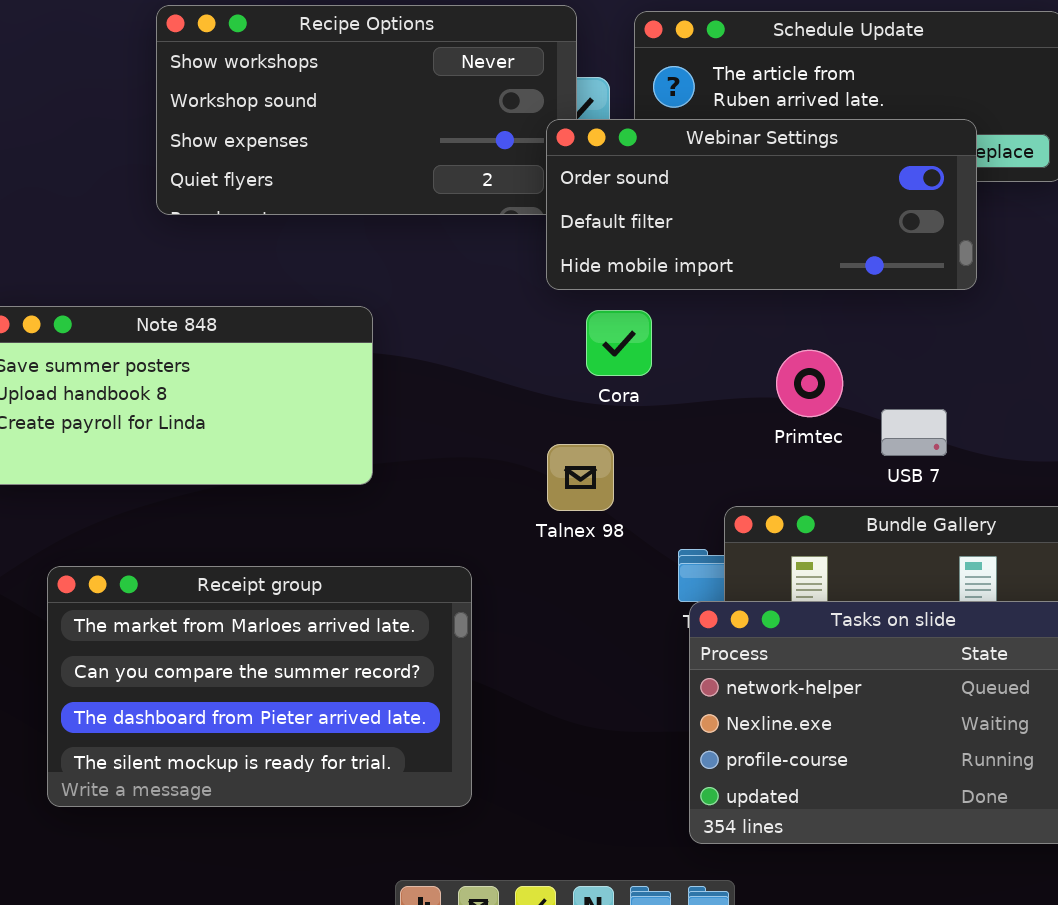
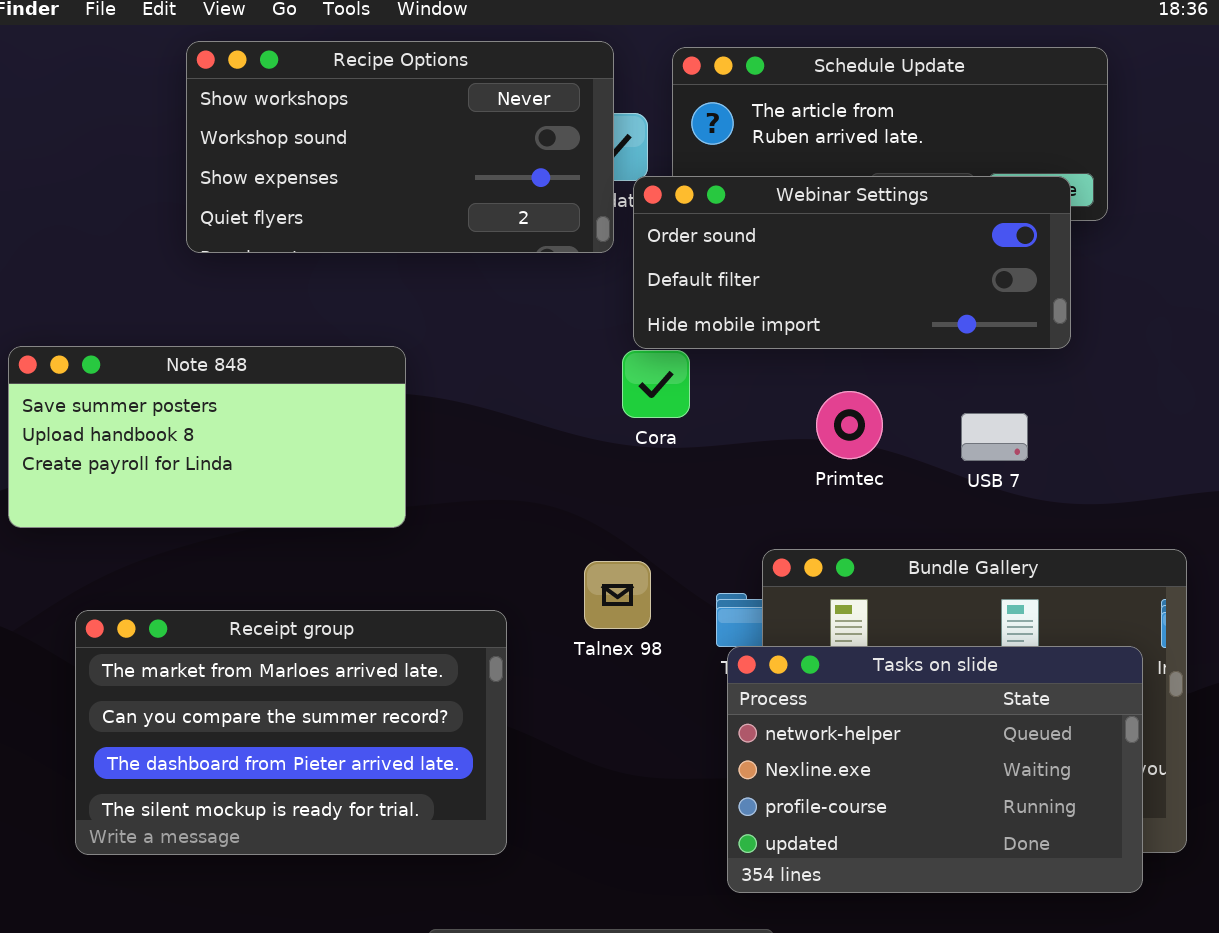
Webinar Settings: [546,119,977,290] -> [633,176,1071,349], moved
USB 7: [881,409,947,456] -> [961,413,1028,461], moved
Talnex 98: [547,444,614,511] -> [584,561,651,629], moved

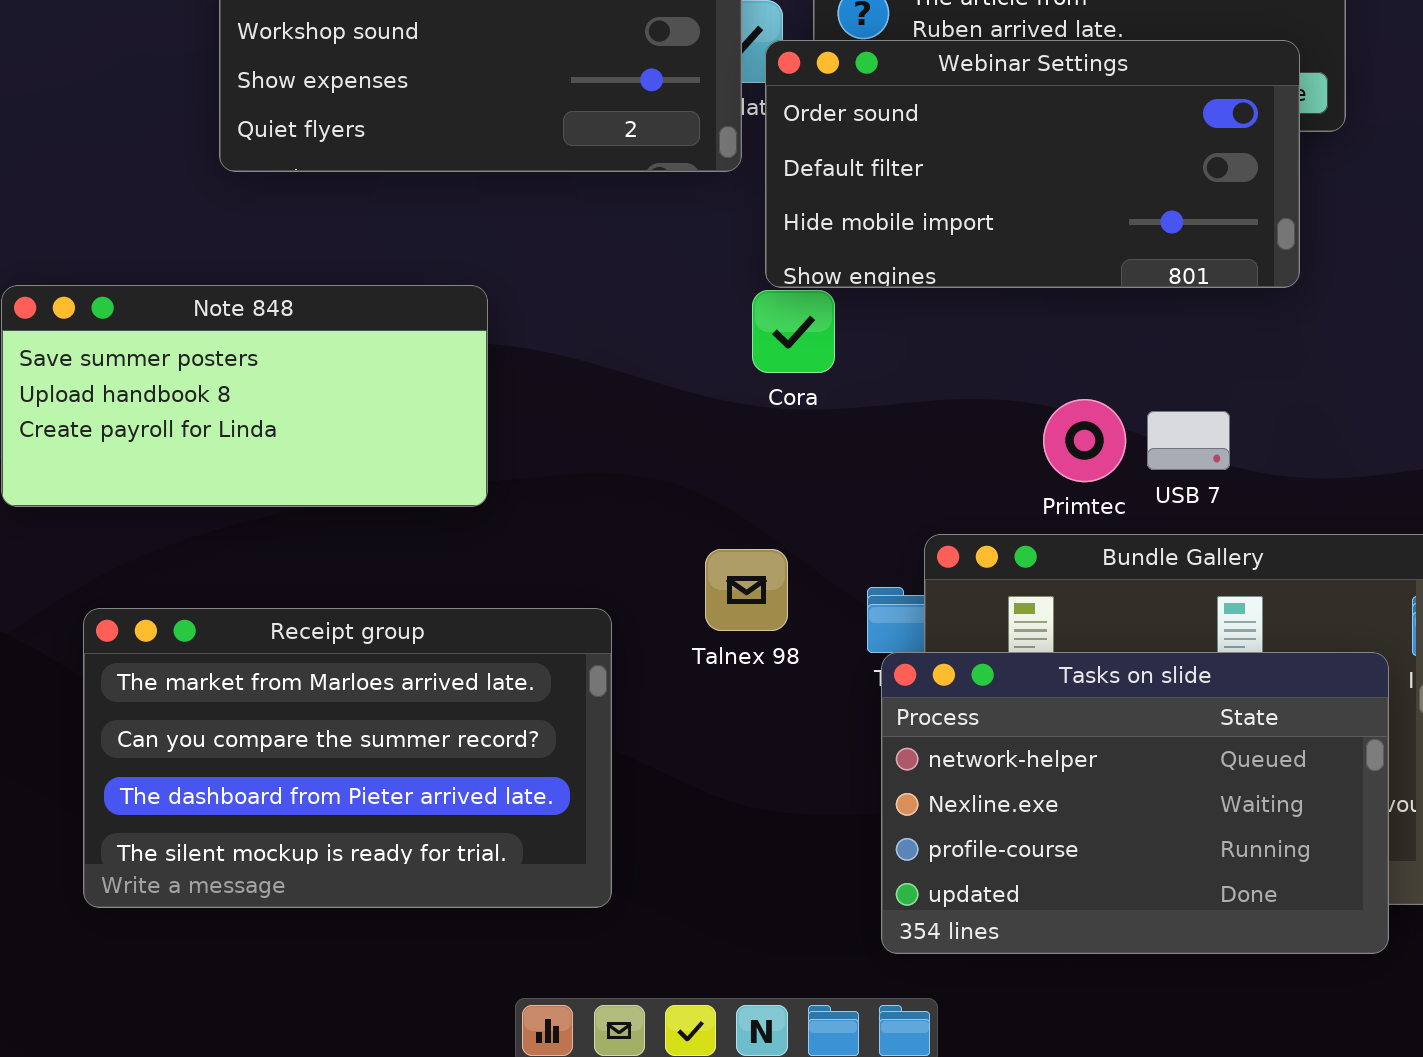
Webinar Settings: [633,176,1071,349] -> [765,40,1300,288], resized
Primtec: [816,391,883,459] -> [1043,399,1126,482], moved
USB 7: [961,413,1028,461] -> [1147,411,1230,470], moved

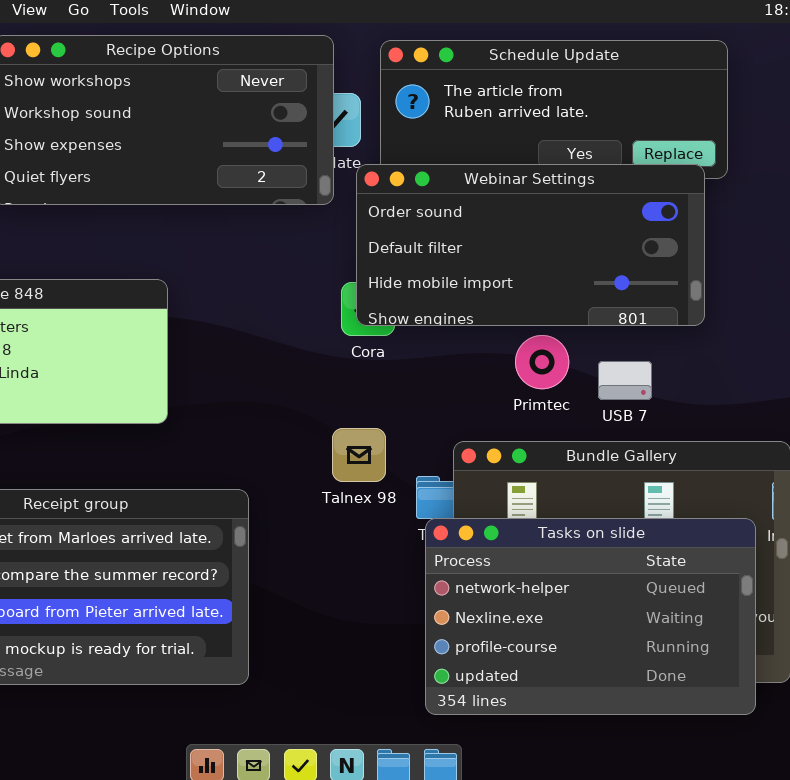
Webinar Settings: [765,40,1300,288] -> [356,164,705,326], moved
Primtec: [1043,399,1126,482] -> [515,335,569,389], moved
Talnex 98: [705,549,788,631] -> [332,428,386,482], moved

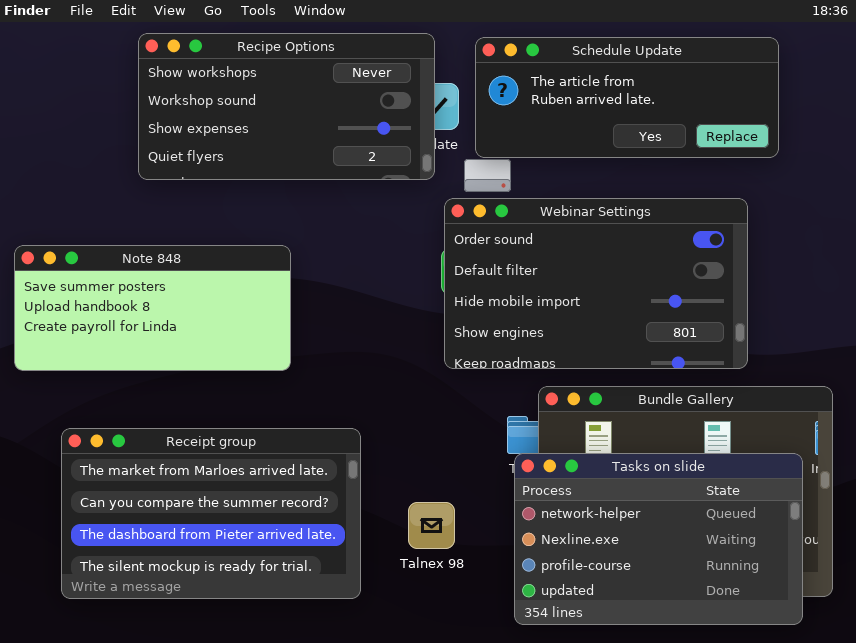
Webinar Settings: [356,164,705,326] -> [444,198,748,369], moved, resized
Talnex 98: [332,428,386,482] -> [408,502,455,549], moved

